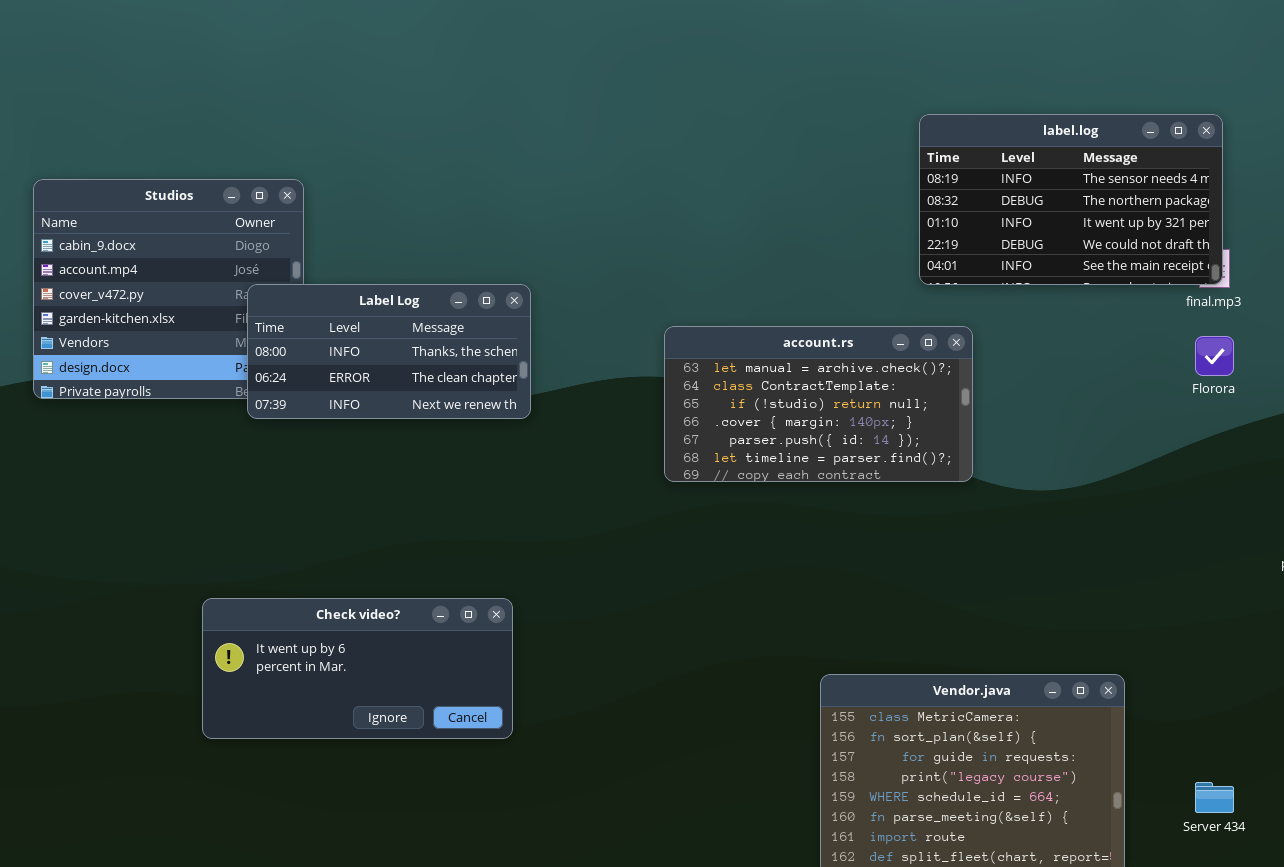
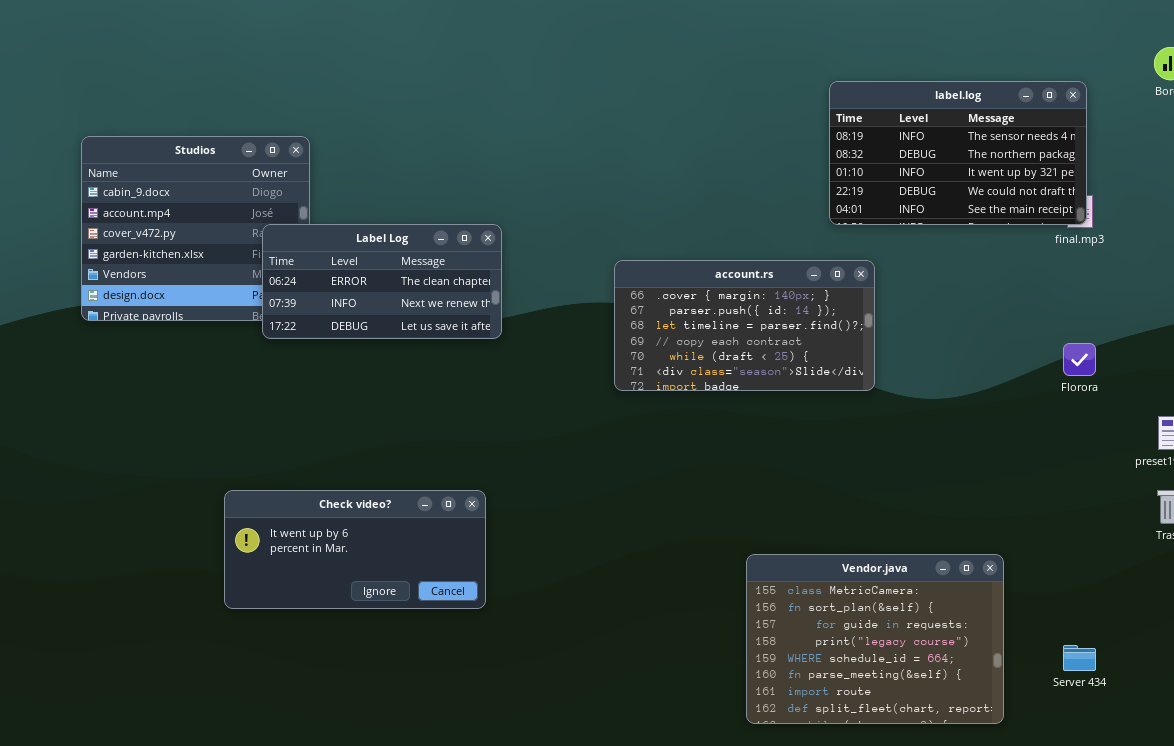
Label Log: [247,284,531,419] -> [262,224,502,339], scrolled down 1 row
account.rs: [664,326,973,482] -> [614,260,875,391], scrolled down 3 rows
Florora: [1195,336,1234,376] -> [1063,343,1096,376], moved

